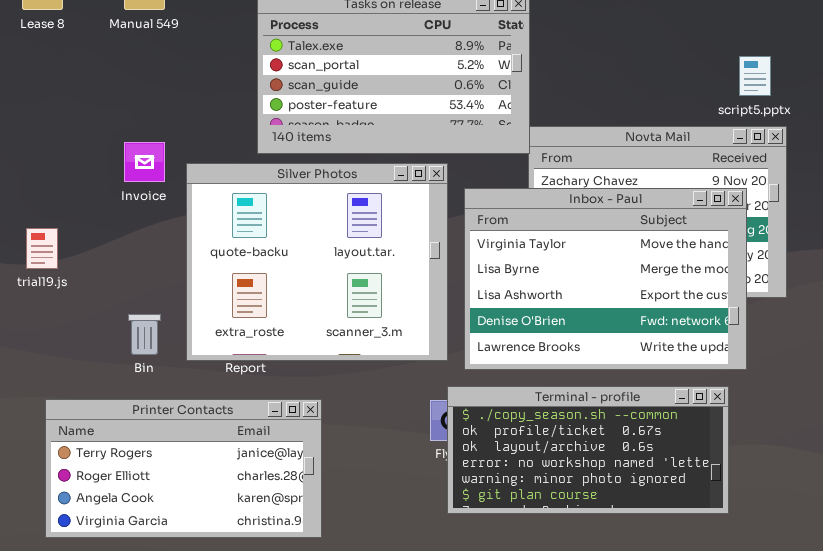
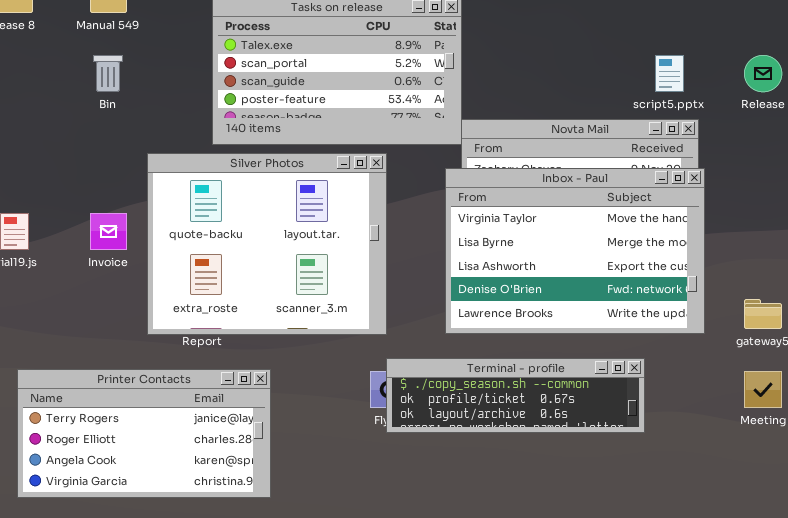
Invoice: [124,142,165,182] -> [90,213,127,250], moved
Inbox - Paul: [464,188,747,370] -> [445,168,705,334], moved
Bin: [128,314,161,355] -> [93,55,123,92], moved
Terminal - profile: [447,386,729,514] -> [386,358,645,433], resized

